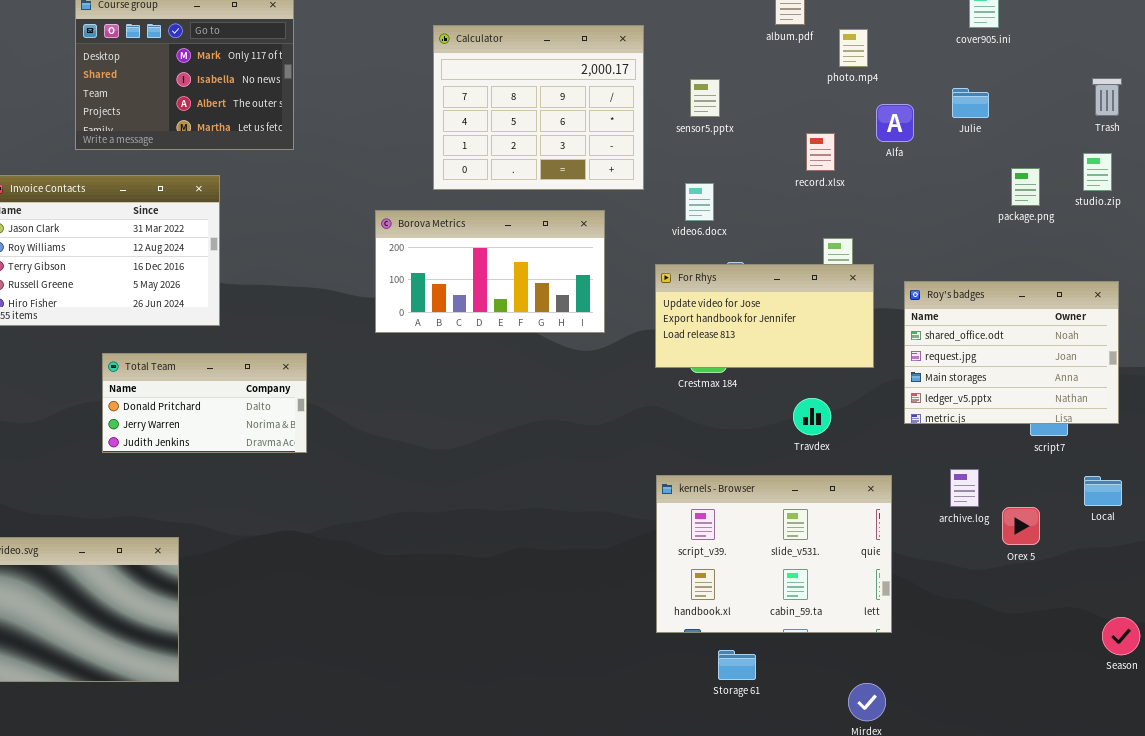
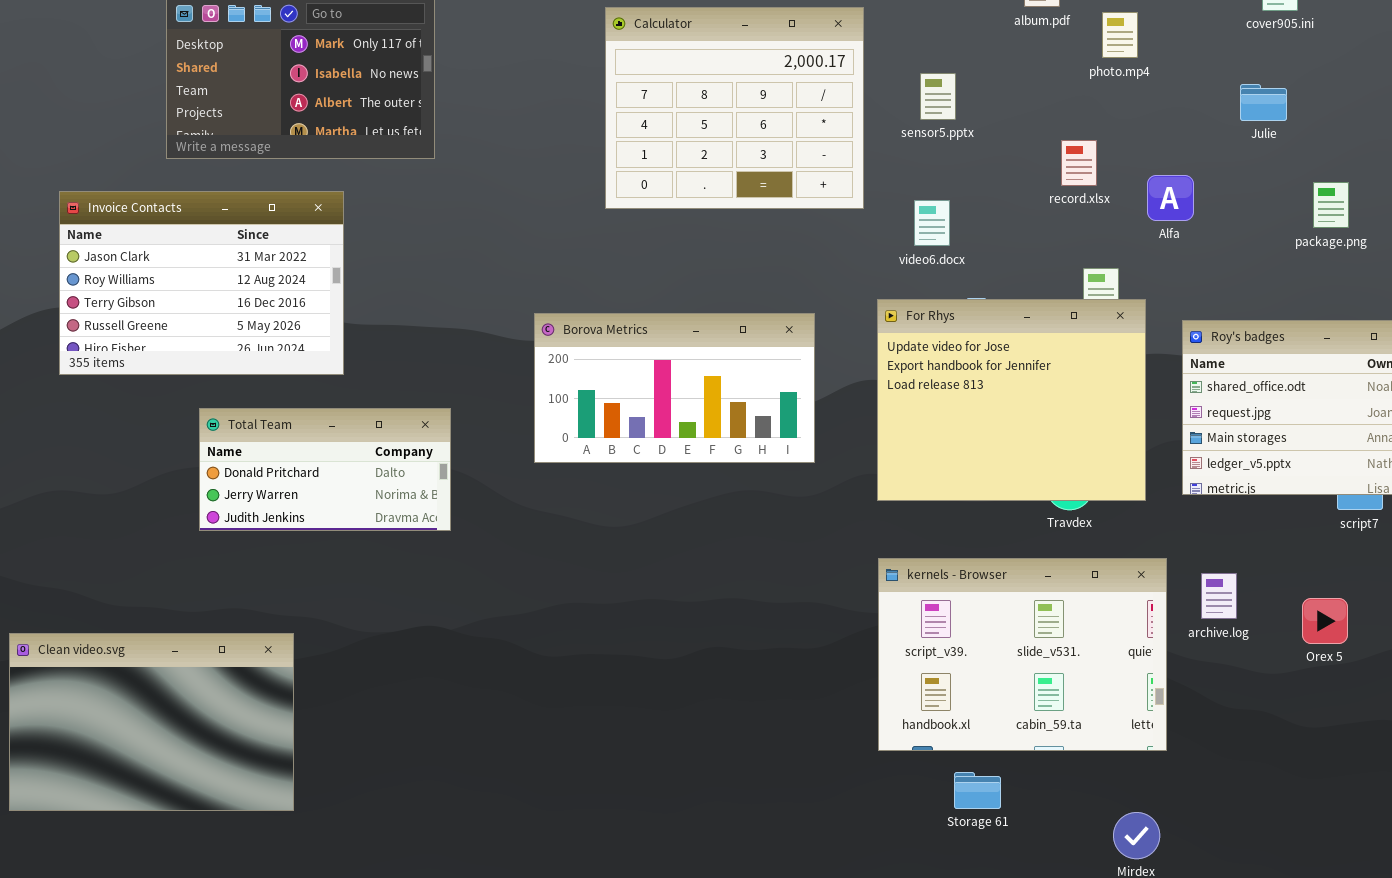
Alfa: [876,104,914,142] -> [1147,175,1194,221], moved
Borova Metrics: [375,210,605,333] -> [534,313,815,463], moved
For Rhys: [655,264,874,368] -> [877,299,1146,501], resized
archive.log: [950,469,979,507] -> [1201,573,1237,619], moved

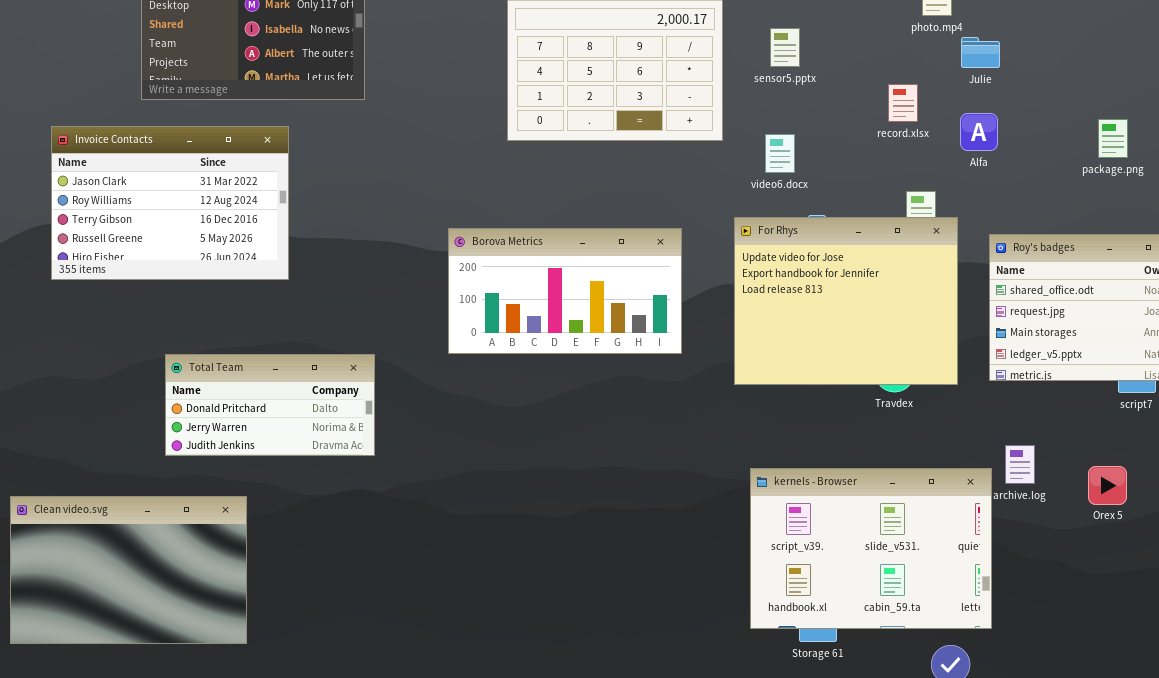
Julie: [1240,84,1287,121] -> [961,37,1000,68], moved
Total Team: [199,408,451,531] -> [165,354,375,456], moved
kernels - Browser: [878,558,1167,751] -> [750,468,992,629], moved

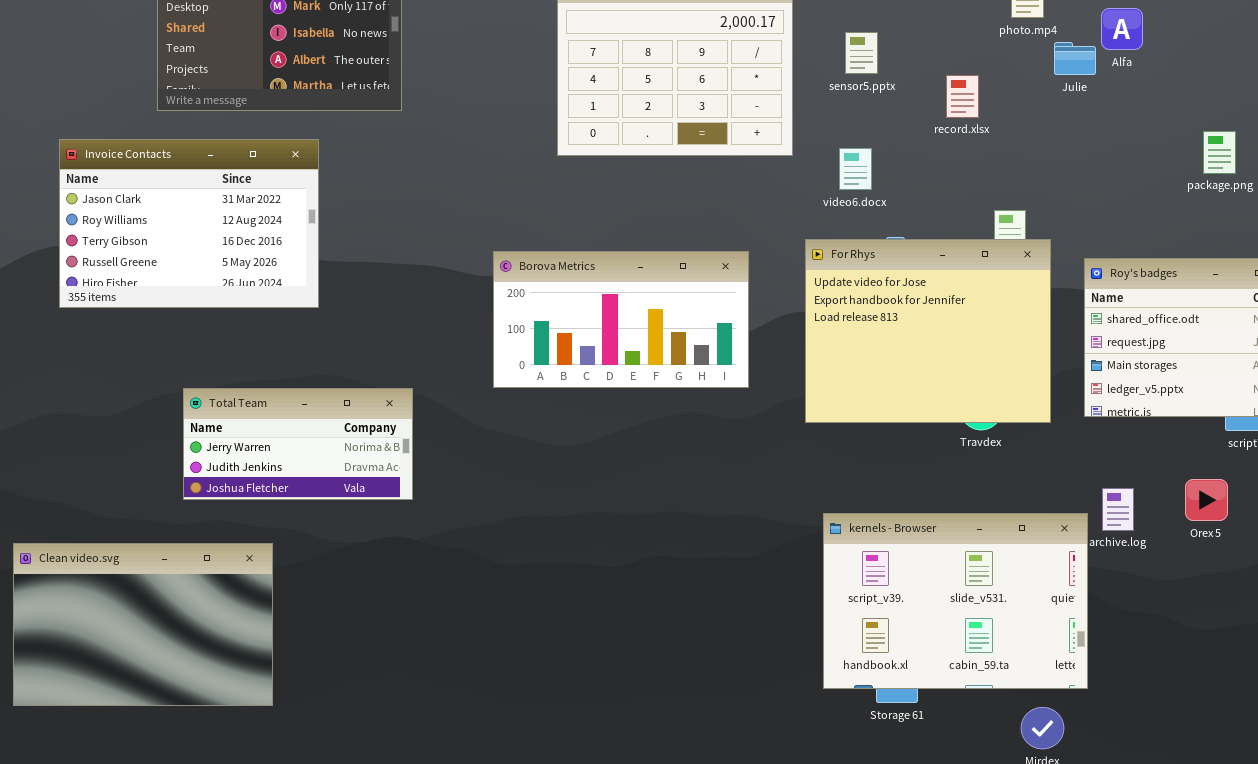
record.xlsx: [888,84,918,122] -> [946,75,979,118], moved
Alfa: [960,113,998,151] -> [1101,8,1143,50], moved
Total Team: [165,354,375,456] -> [183,388,413,500], scrolled down 1 row
Orex 5: [1088,466,1127,505] -> [1185,479,1228,521], moved

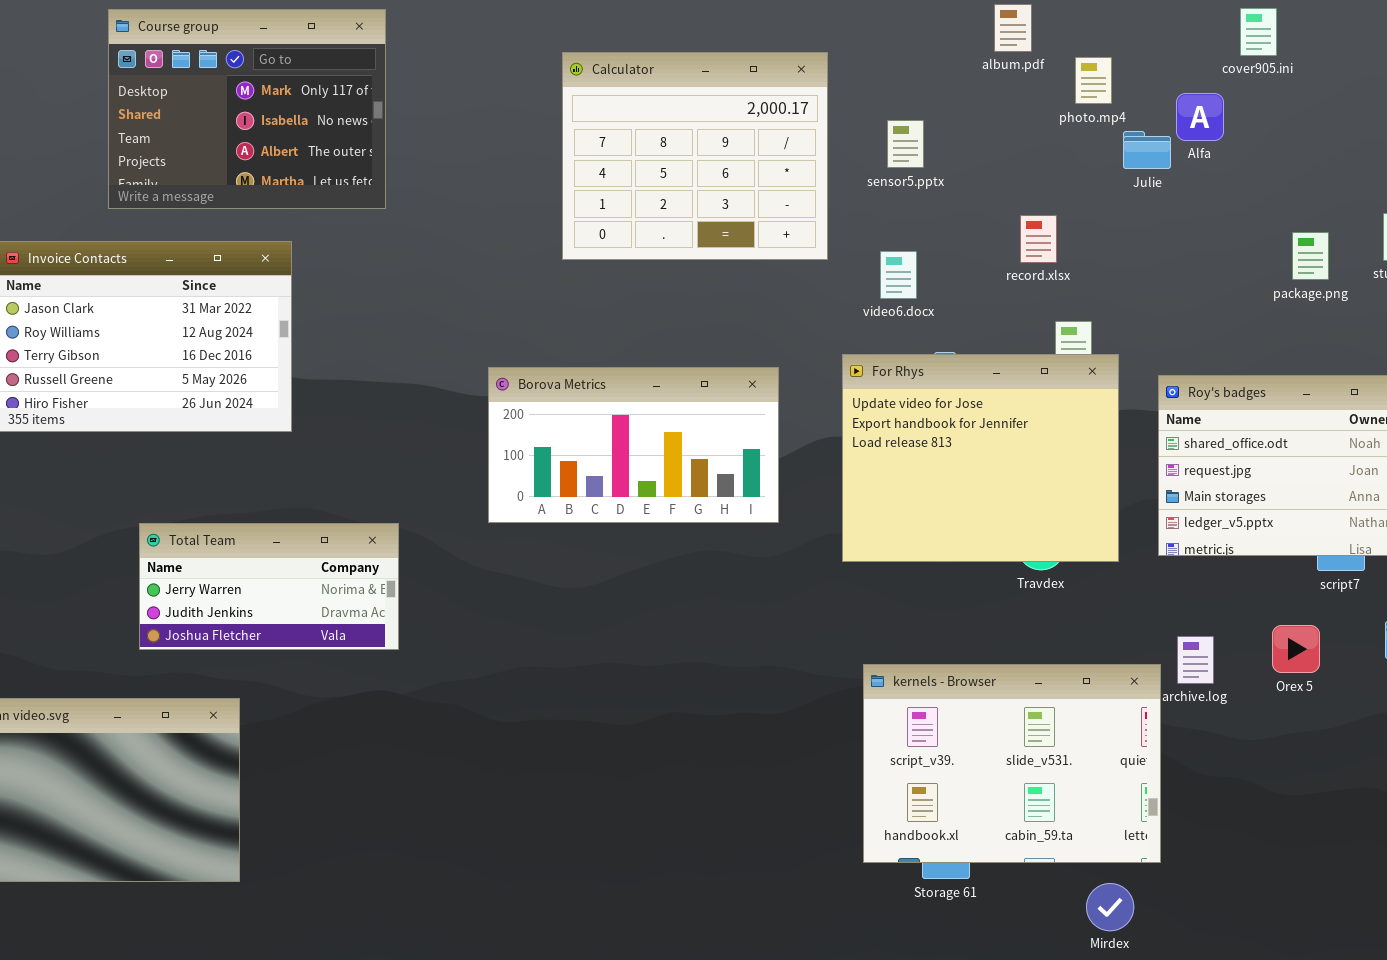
record.xlsx: [946,75,979,118] -> [1020,215,1057,263], moved

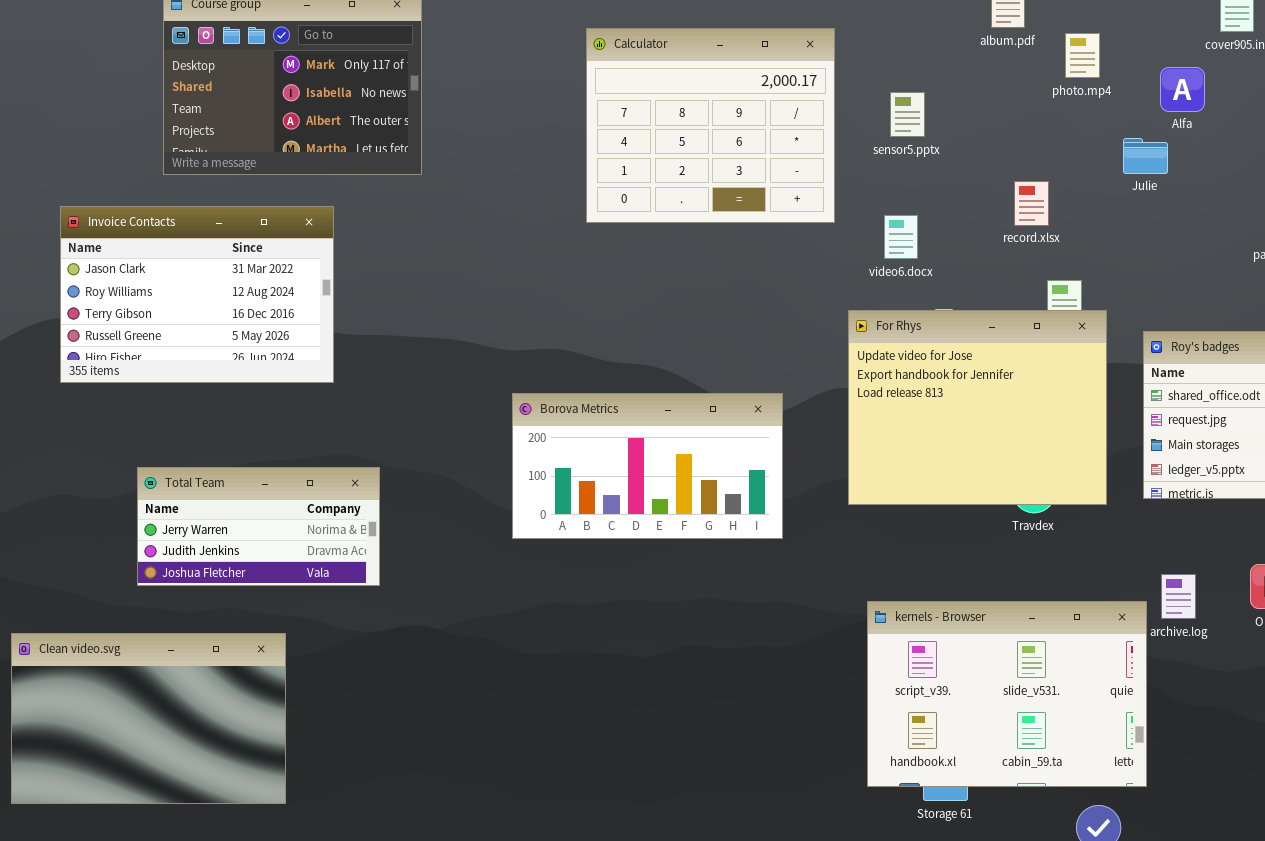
Julie: [1123,131,1171,169] -> [1123,138,1168,174], moved
Borova Metrics: [488,367,779,523] -> [512,393,783,539], moved
Total Team: [139,523,399,650] -> [137,467,380,586], moved

